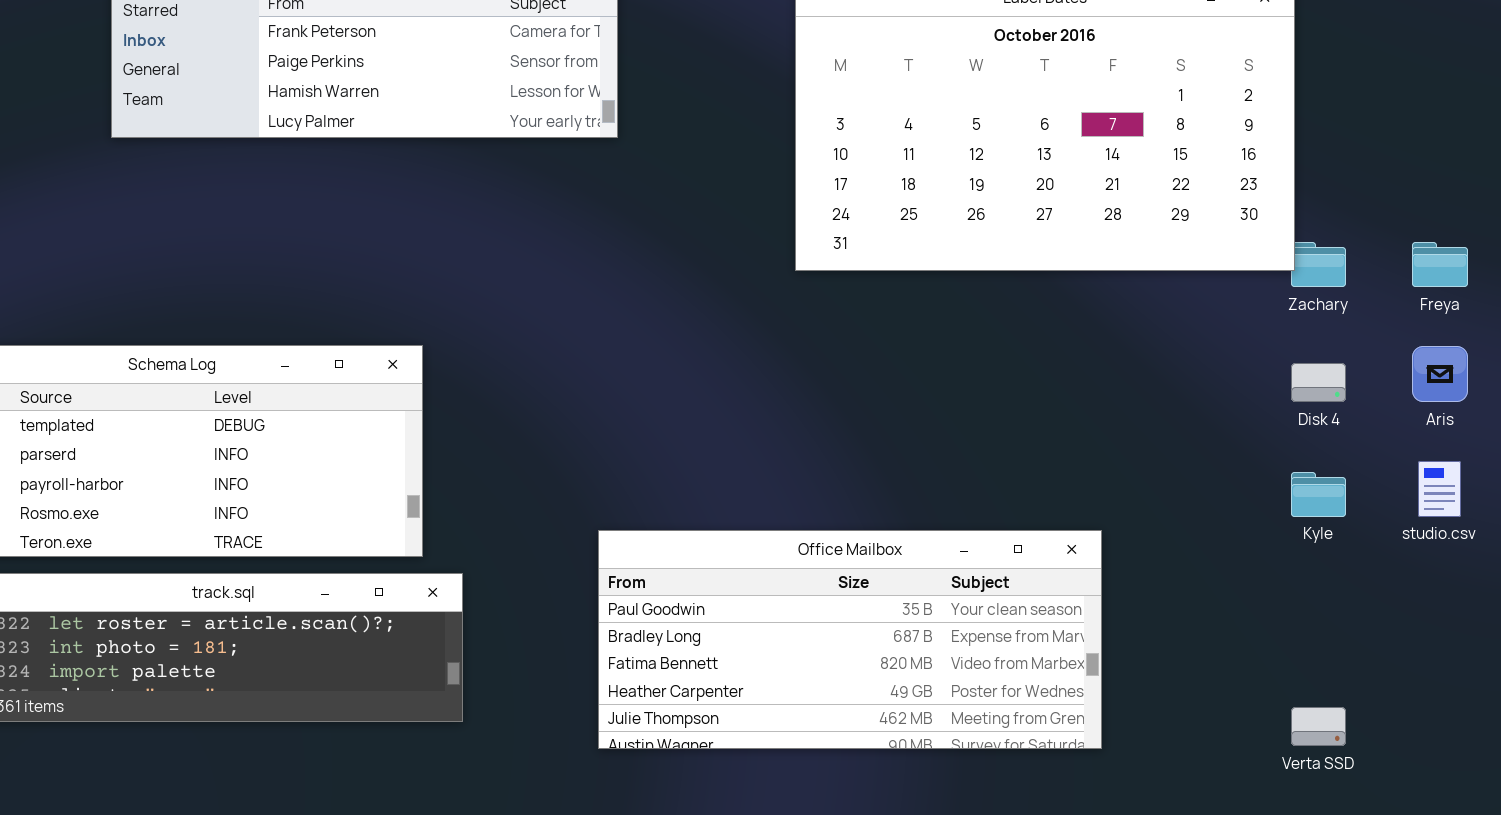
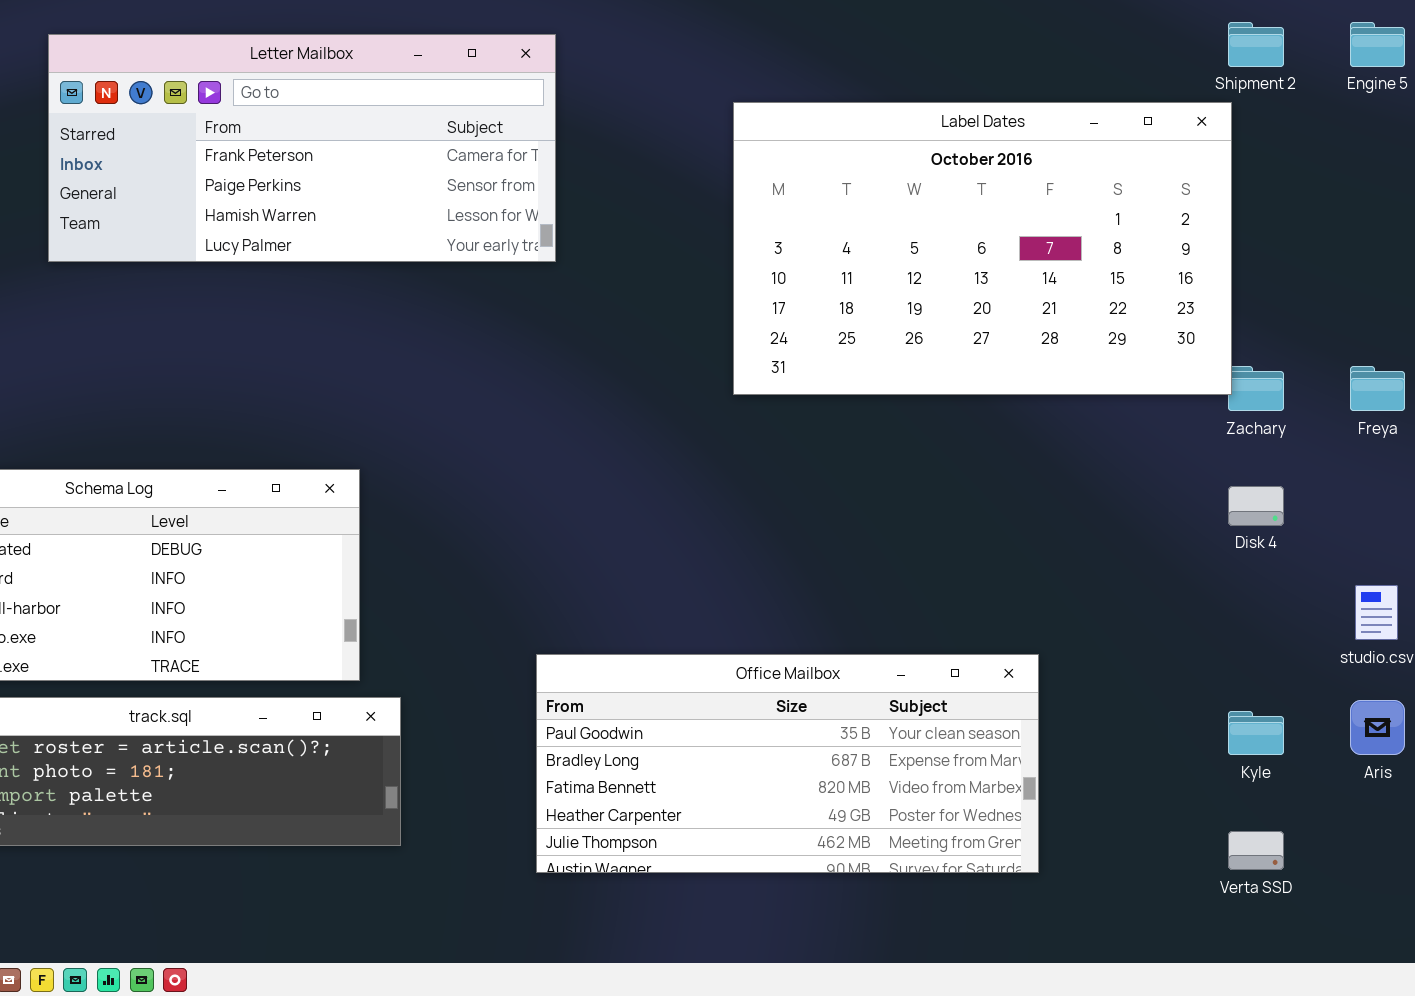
Aris: [1412,346,1468,402] -> [1350,700,1405,755], moved
Kyle: [1291,472,1346,517] -> [1228,711,1284,755], moved

